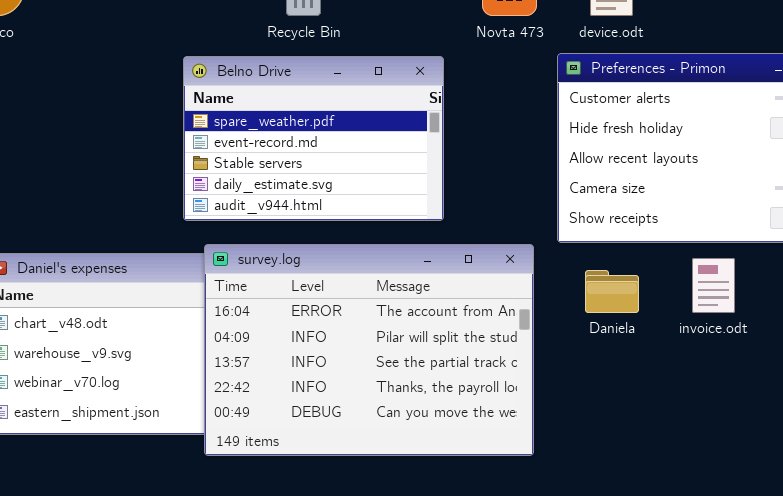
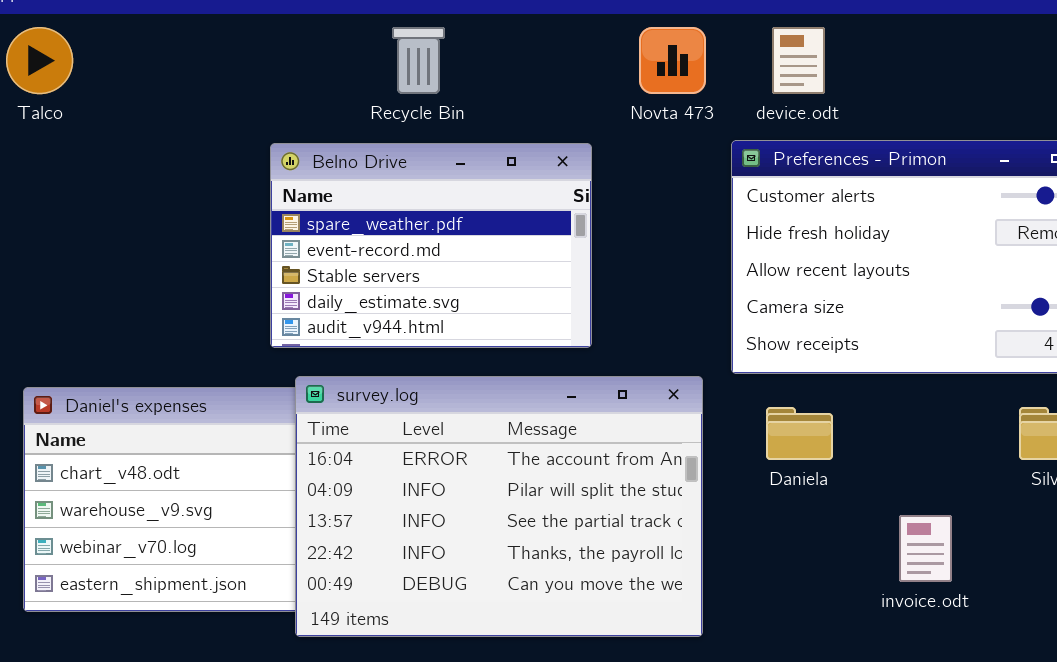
invoice.odt: [692,258,735,313] -> [899,515,952,582], moved

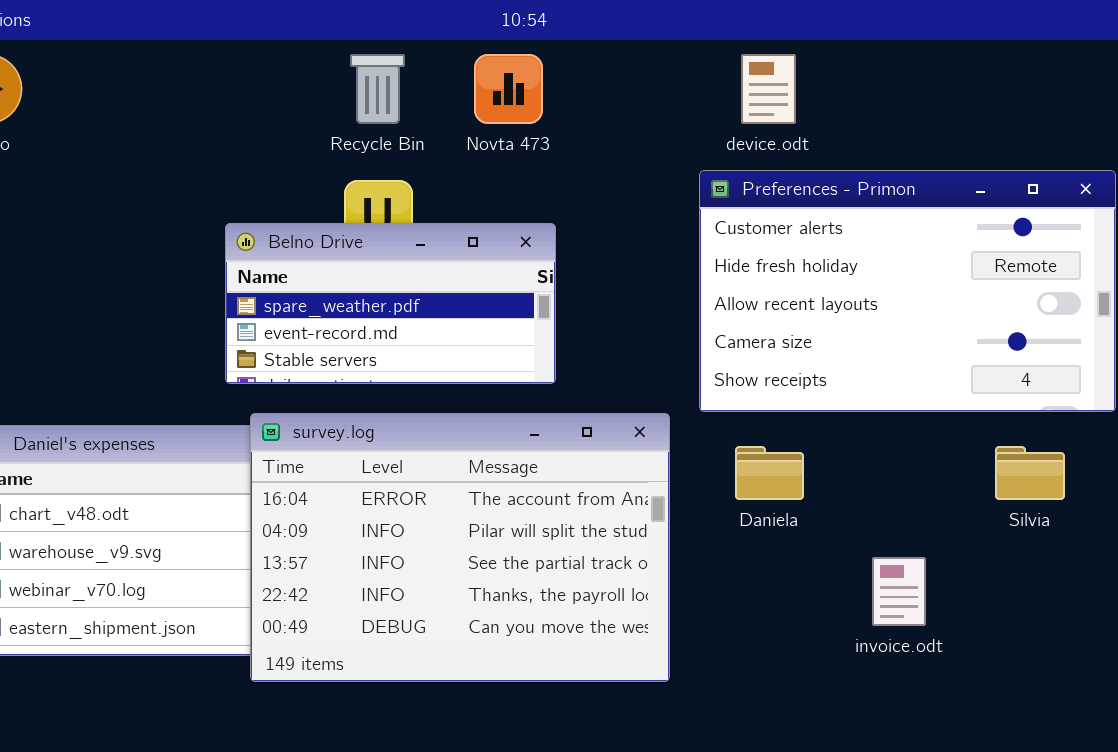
Novta 473: [639,27,706,94] -> [474,54,543,124], moved
Belno Drive: [270,143,592,348] -> [225,223,556,384], resized

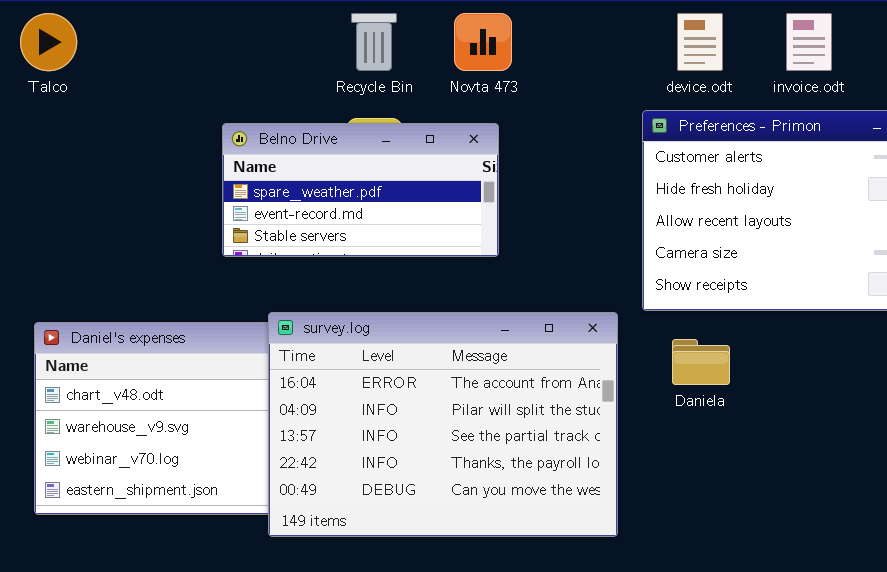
Belno Drive: [225,223,556,384] -> [222,123,499,257], moved
invoice.odt: [872,557,926,626] -> [786,13,832,71], moved

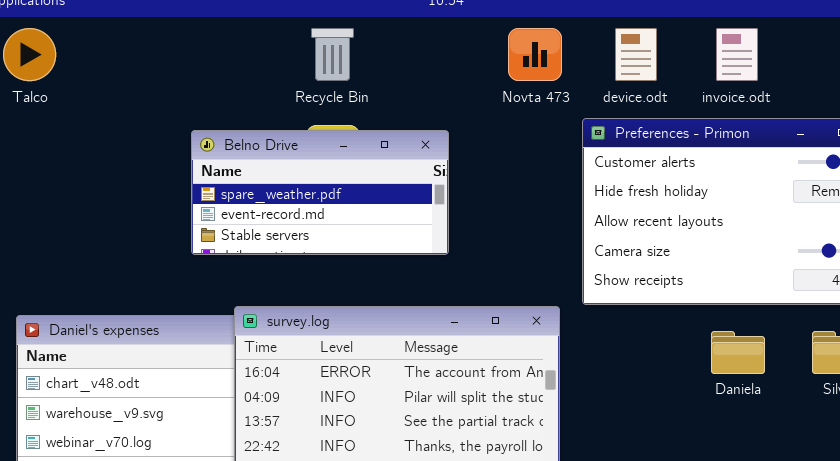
Novta 473: [454,13,512,71] -> [508,28,562,81], moved
Daniela: [672,339,730,385] -> [711,331,765,374], moved

